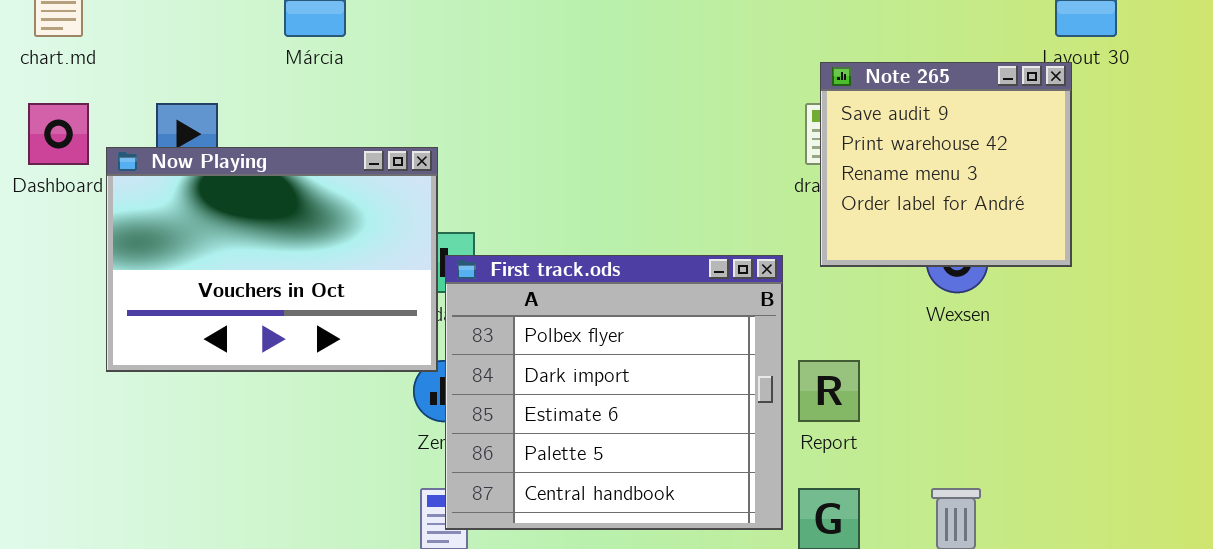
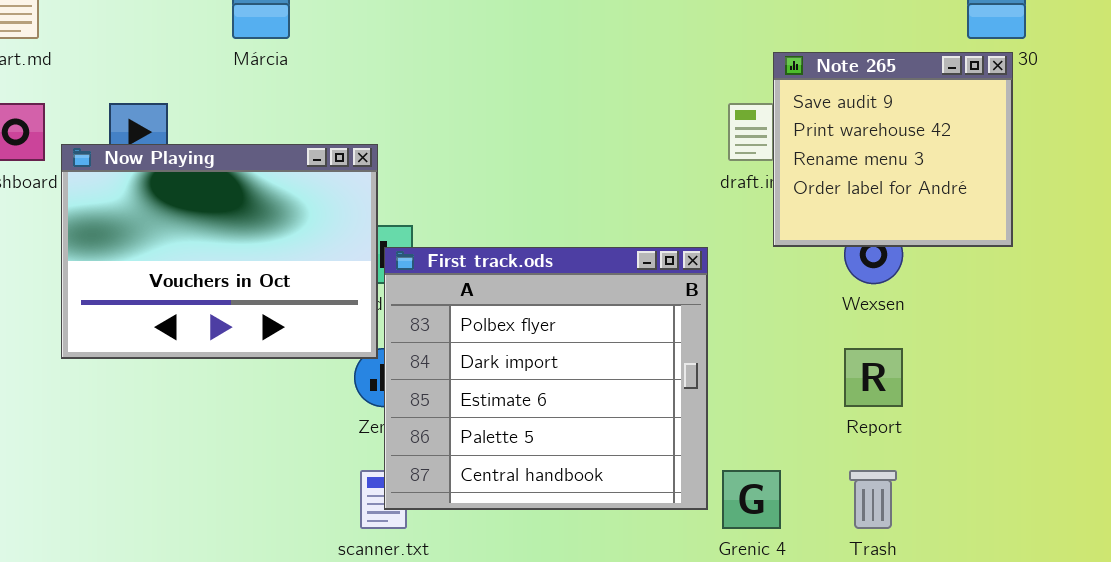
Note 265: [820,62,1072,267] -> [773,52,1013,247], moved
Report: [798,360,860,422] -> [844,348,903,407], moved

